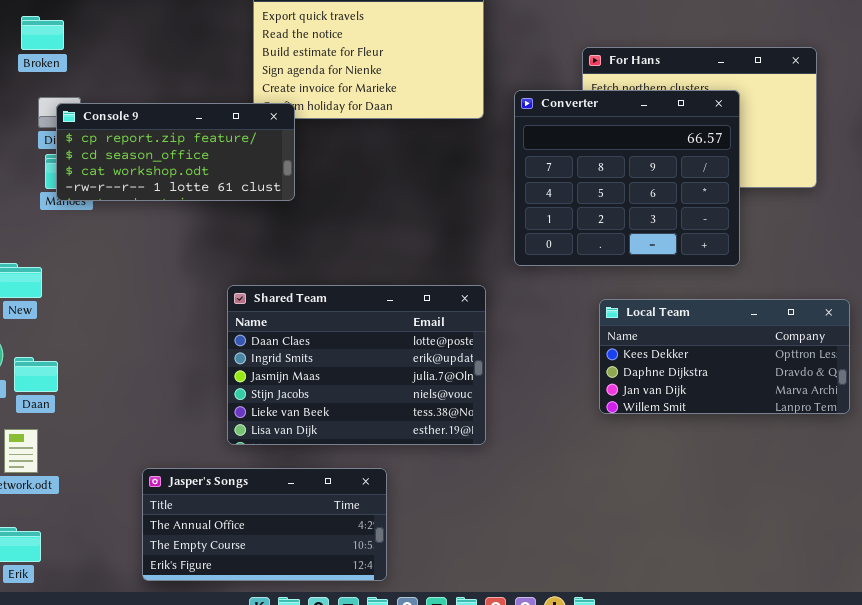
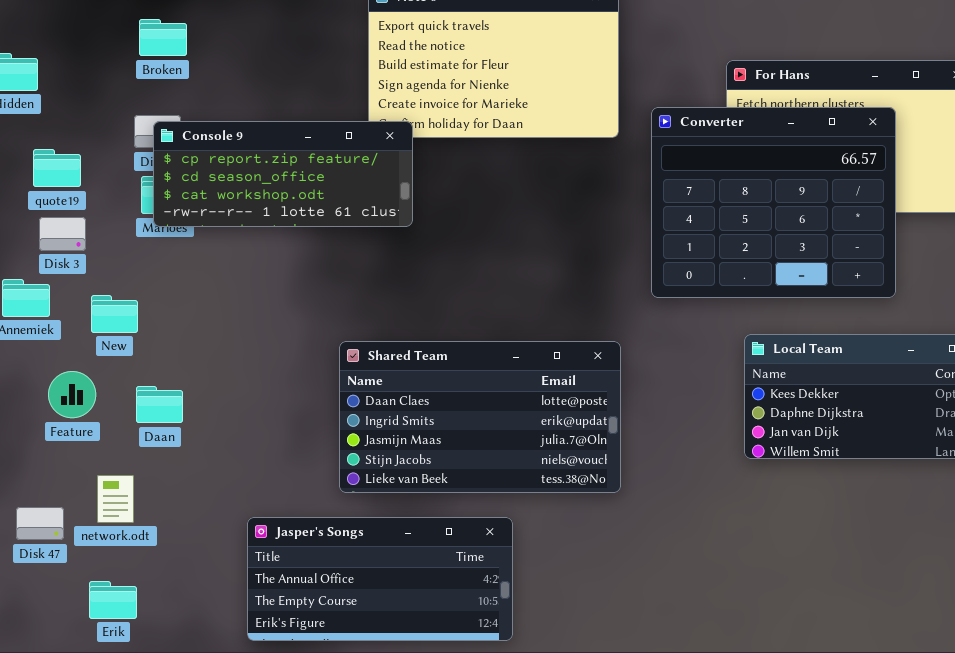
Broken: [21,16,64,50] -> [139,19,187,56], moved
Shared Team: [227,285,486,445] -> [339,341,621,493], resized
Daan: [14,357,58,392] -> [136,386,183,423], moved

